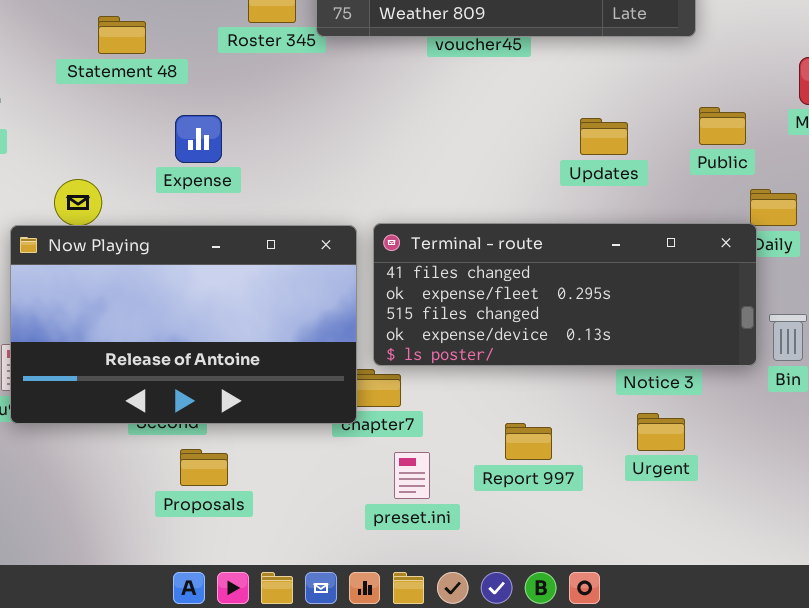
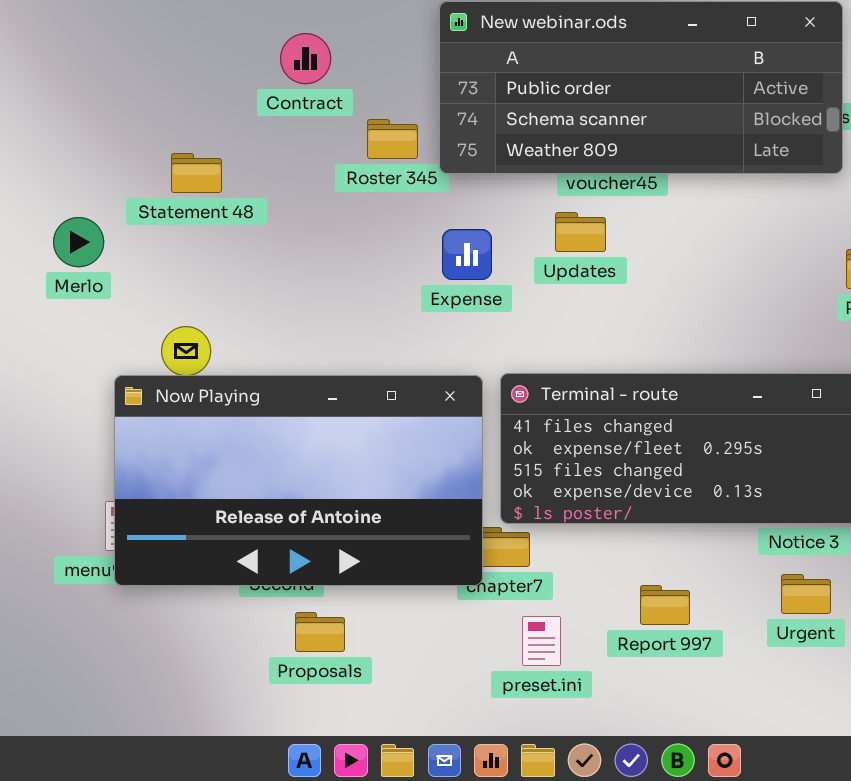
Statement 48: [98,16,146,54] -> [171,153,222,193], moved
Expense: [175,115,222,163] -> [442,229,492,280], moved
Updates: [580,118,628,155] -> [555,212,606,252], moved

